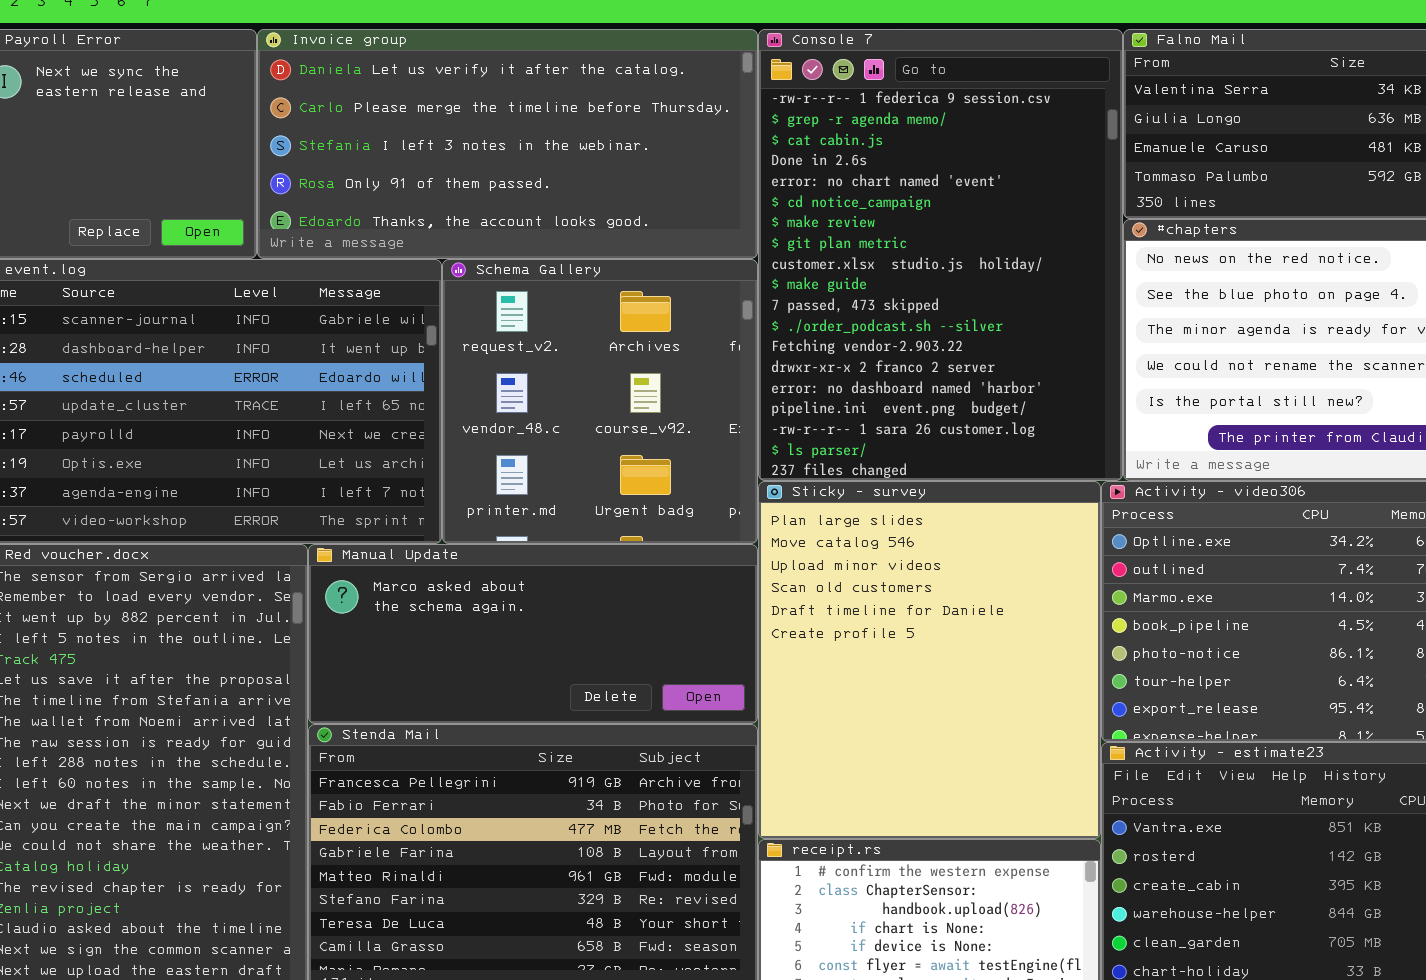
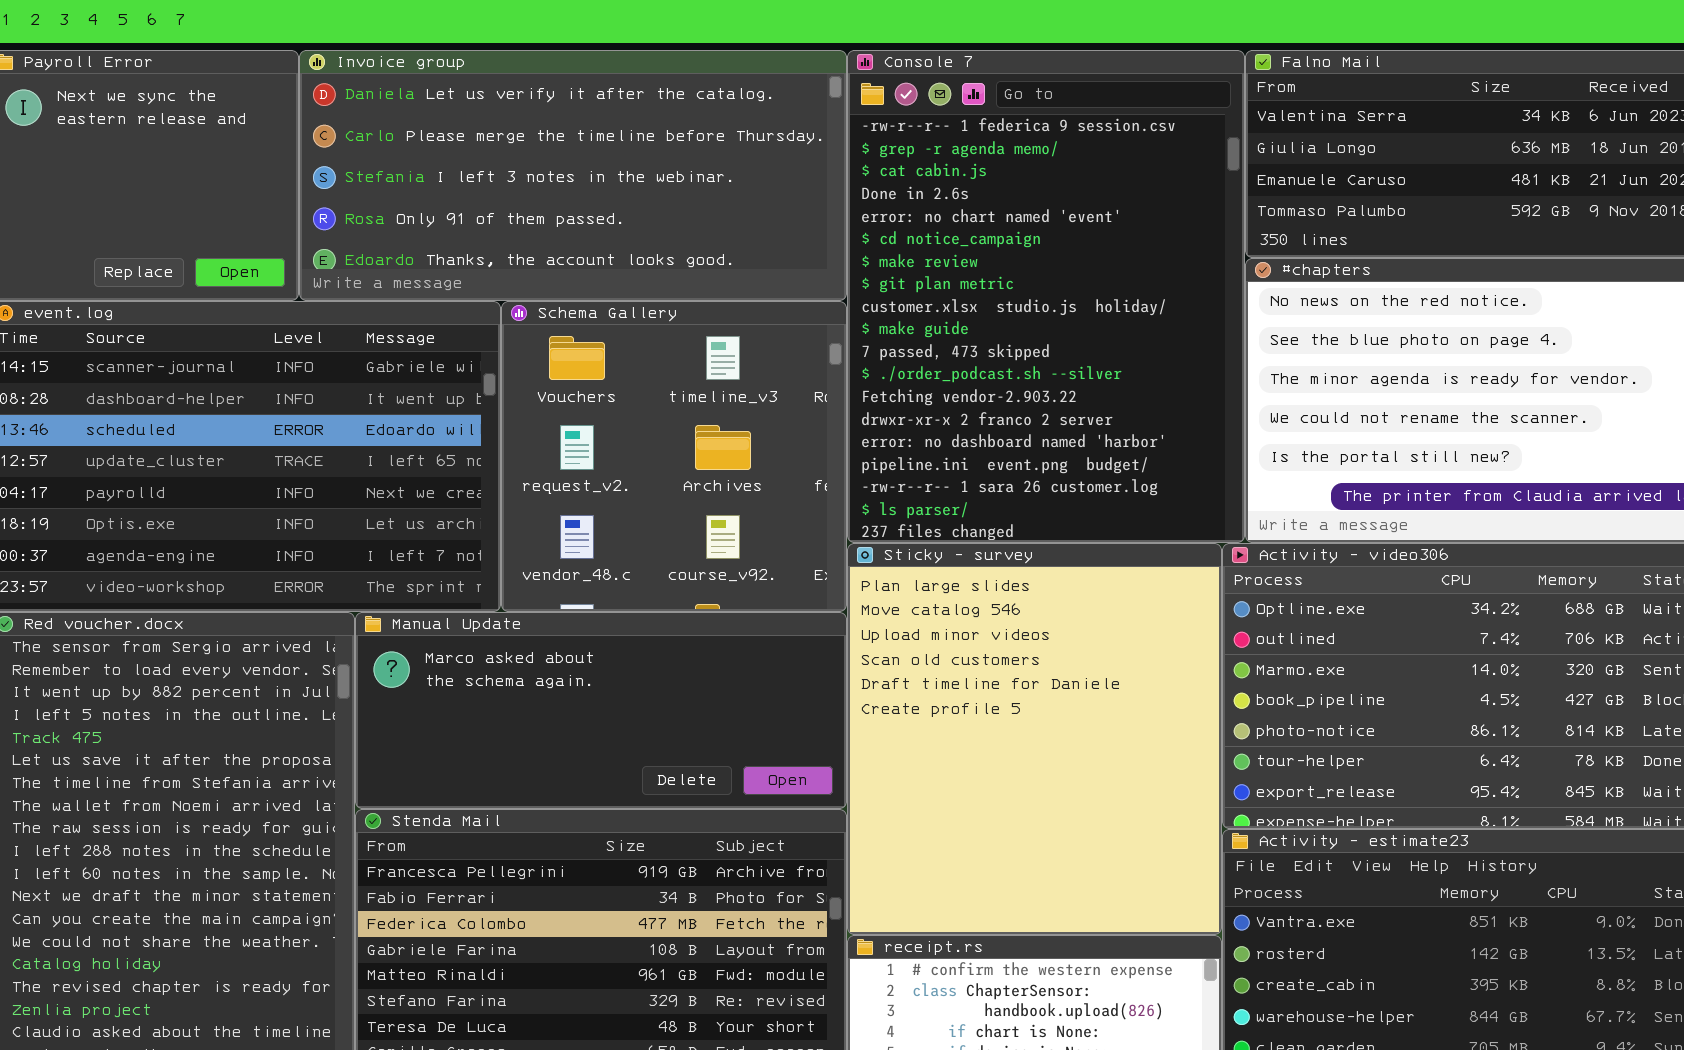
Schema Gallery: [442,259,758,544] -> [501,301,847,612], scrolled up 1 row

